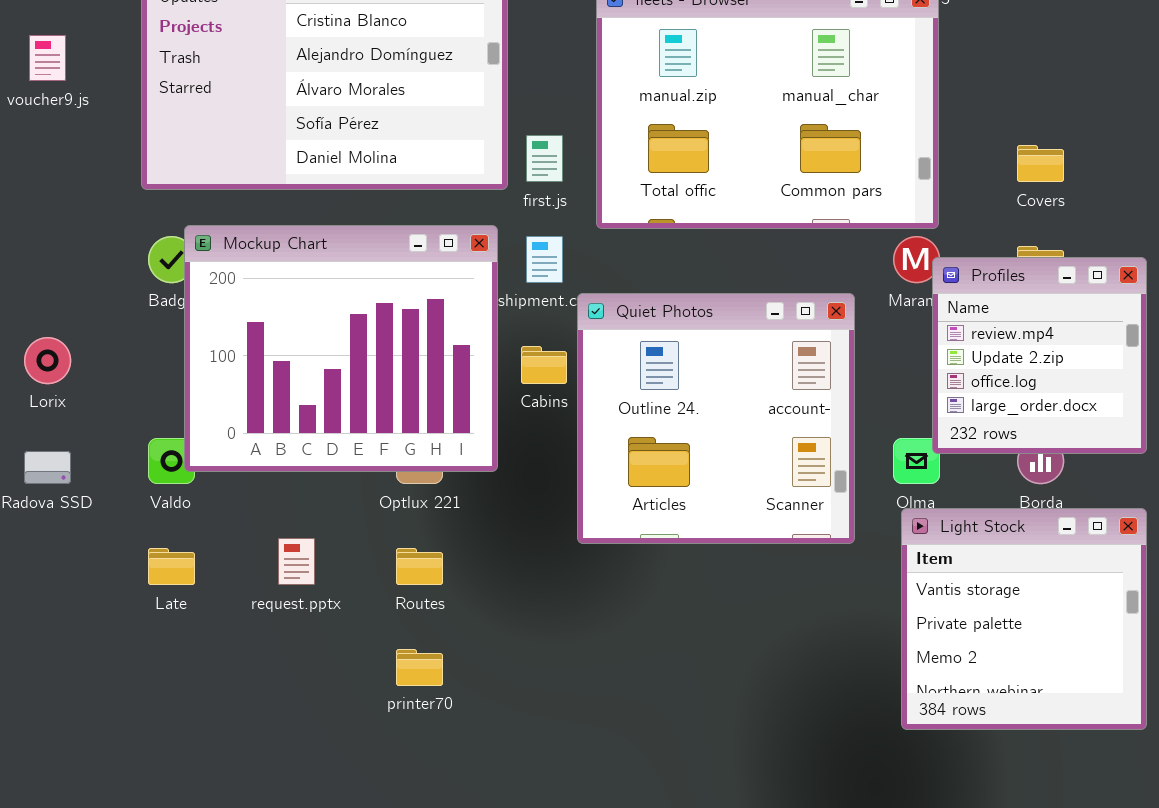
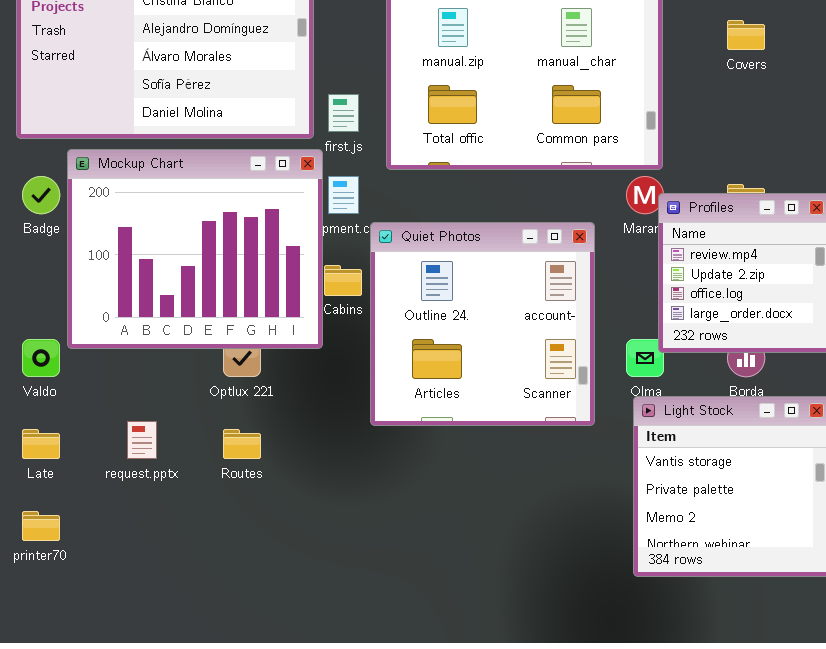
Covers: [1017,145,1064,182] -> [727,20,765,50], moved
Mockup Chart: [184,225,498,472] -> [67,149,323,349], moved
printer70: [396,649,443,686] -> [22,511,60,541], moved

